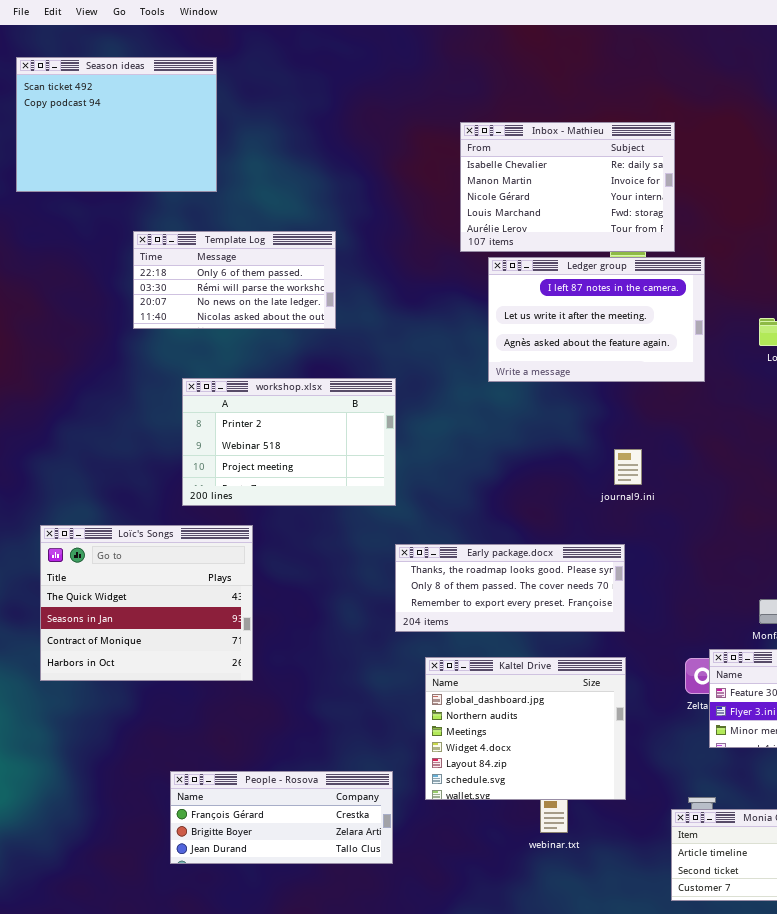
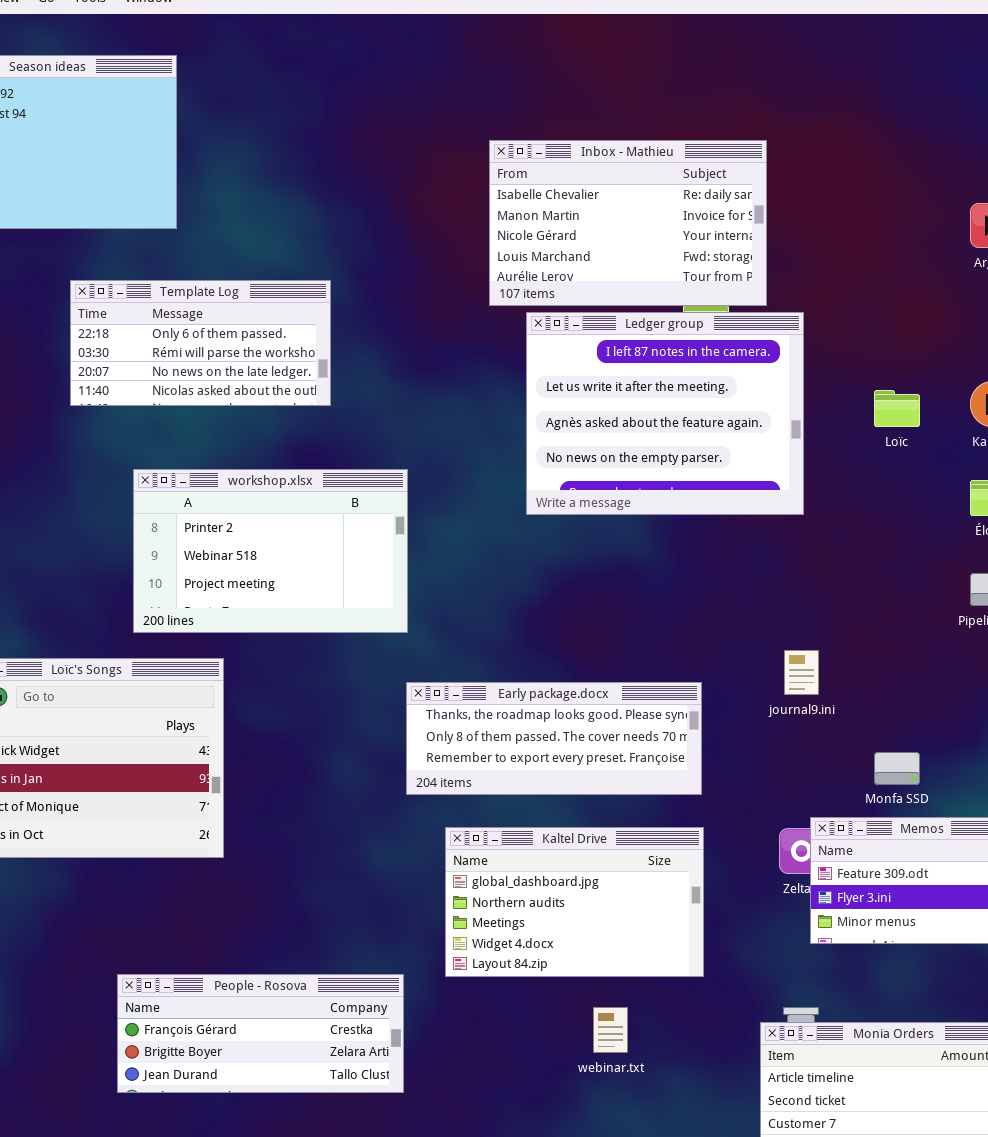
Ledger group: [488,257,705,382] -> [526,312,804,515], resized
journal9.ini: [614,449,642,485] -> [784,650,819,695], moved
Kaltel Drive: [425,657,626,800] -> [445,827,704,977], resized

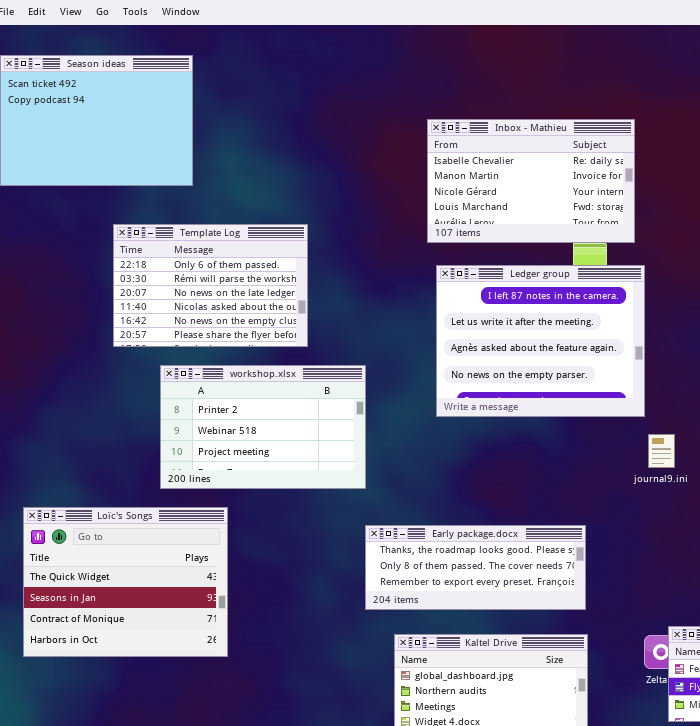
Template Log: [70,280,331,406] -> [113,224,308,347], resized
Ledger group: [526,312,804,515] -> [436,265,645,417], moved
journal9.ini: [784,650,819,695] -> [648,434,675,468], moved

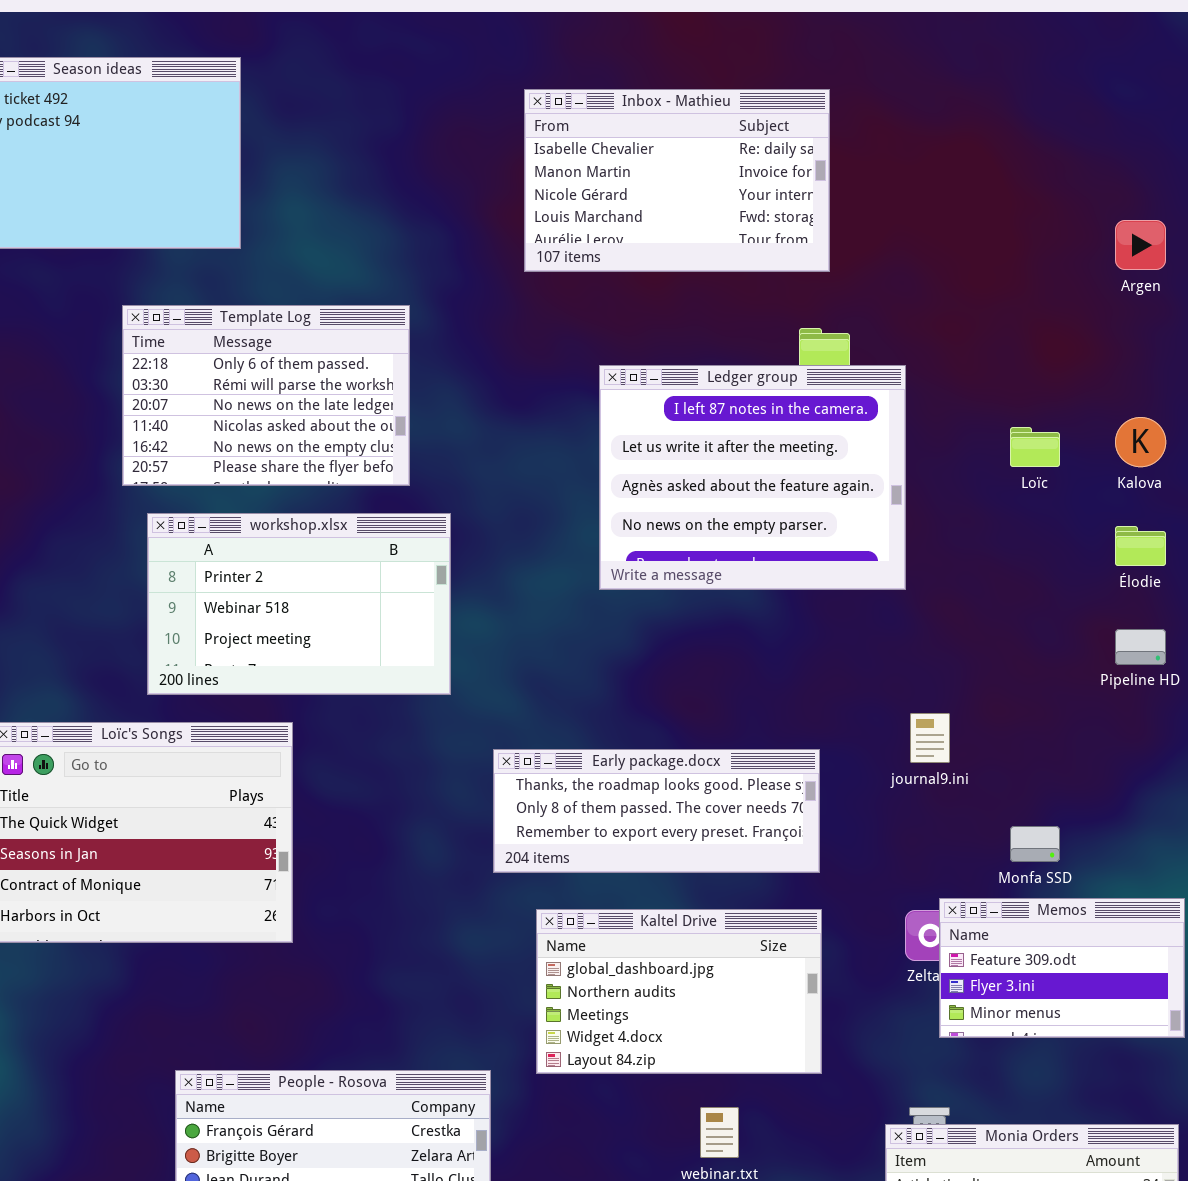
Inbox - Mathieu: [427,119,635,243] -> [524,89,830,272], moved
workshop.xlsx: [160,365,366,489] -> [147,513,451,695], moved
journal9.ini: [648,434,675,468] -> [910,713,950,763], moved

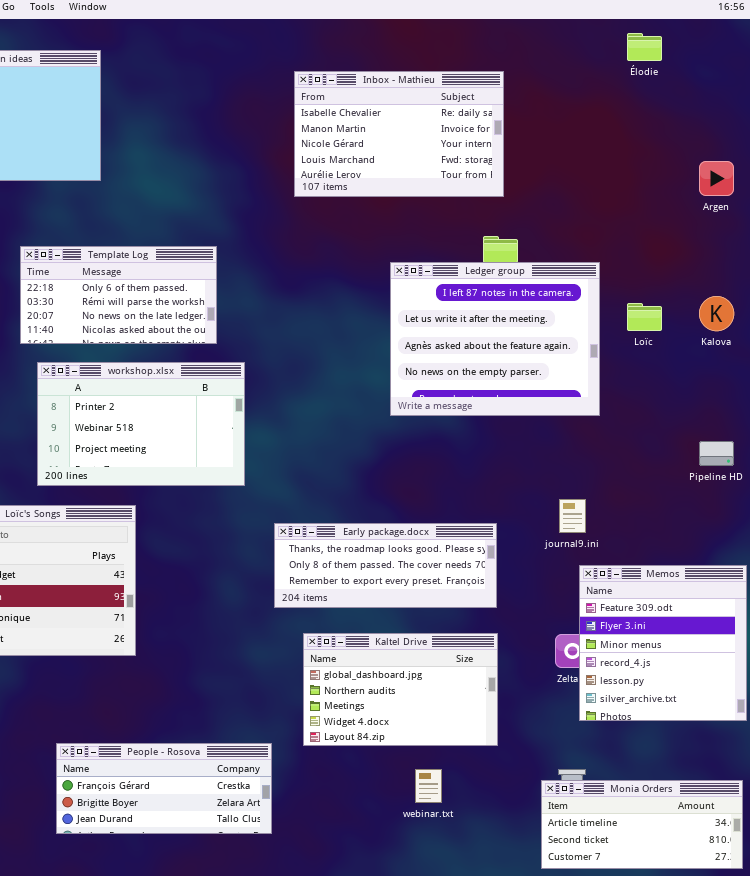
Template Log: [122,305,410,486] -> [20,246,217,344], resized
Ledger group: [599,365,906,590] -> [390,262,600,416], moved
Élodie: [1115,526,1166,566] -> [627,33,662,61], moved
Memos: [939,898,1185,1038] -> [579,565,747,721], resized

